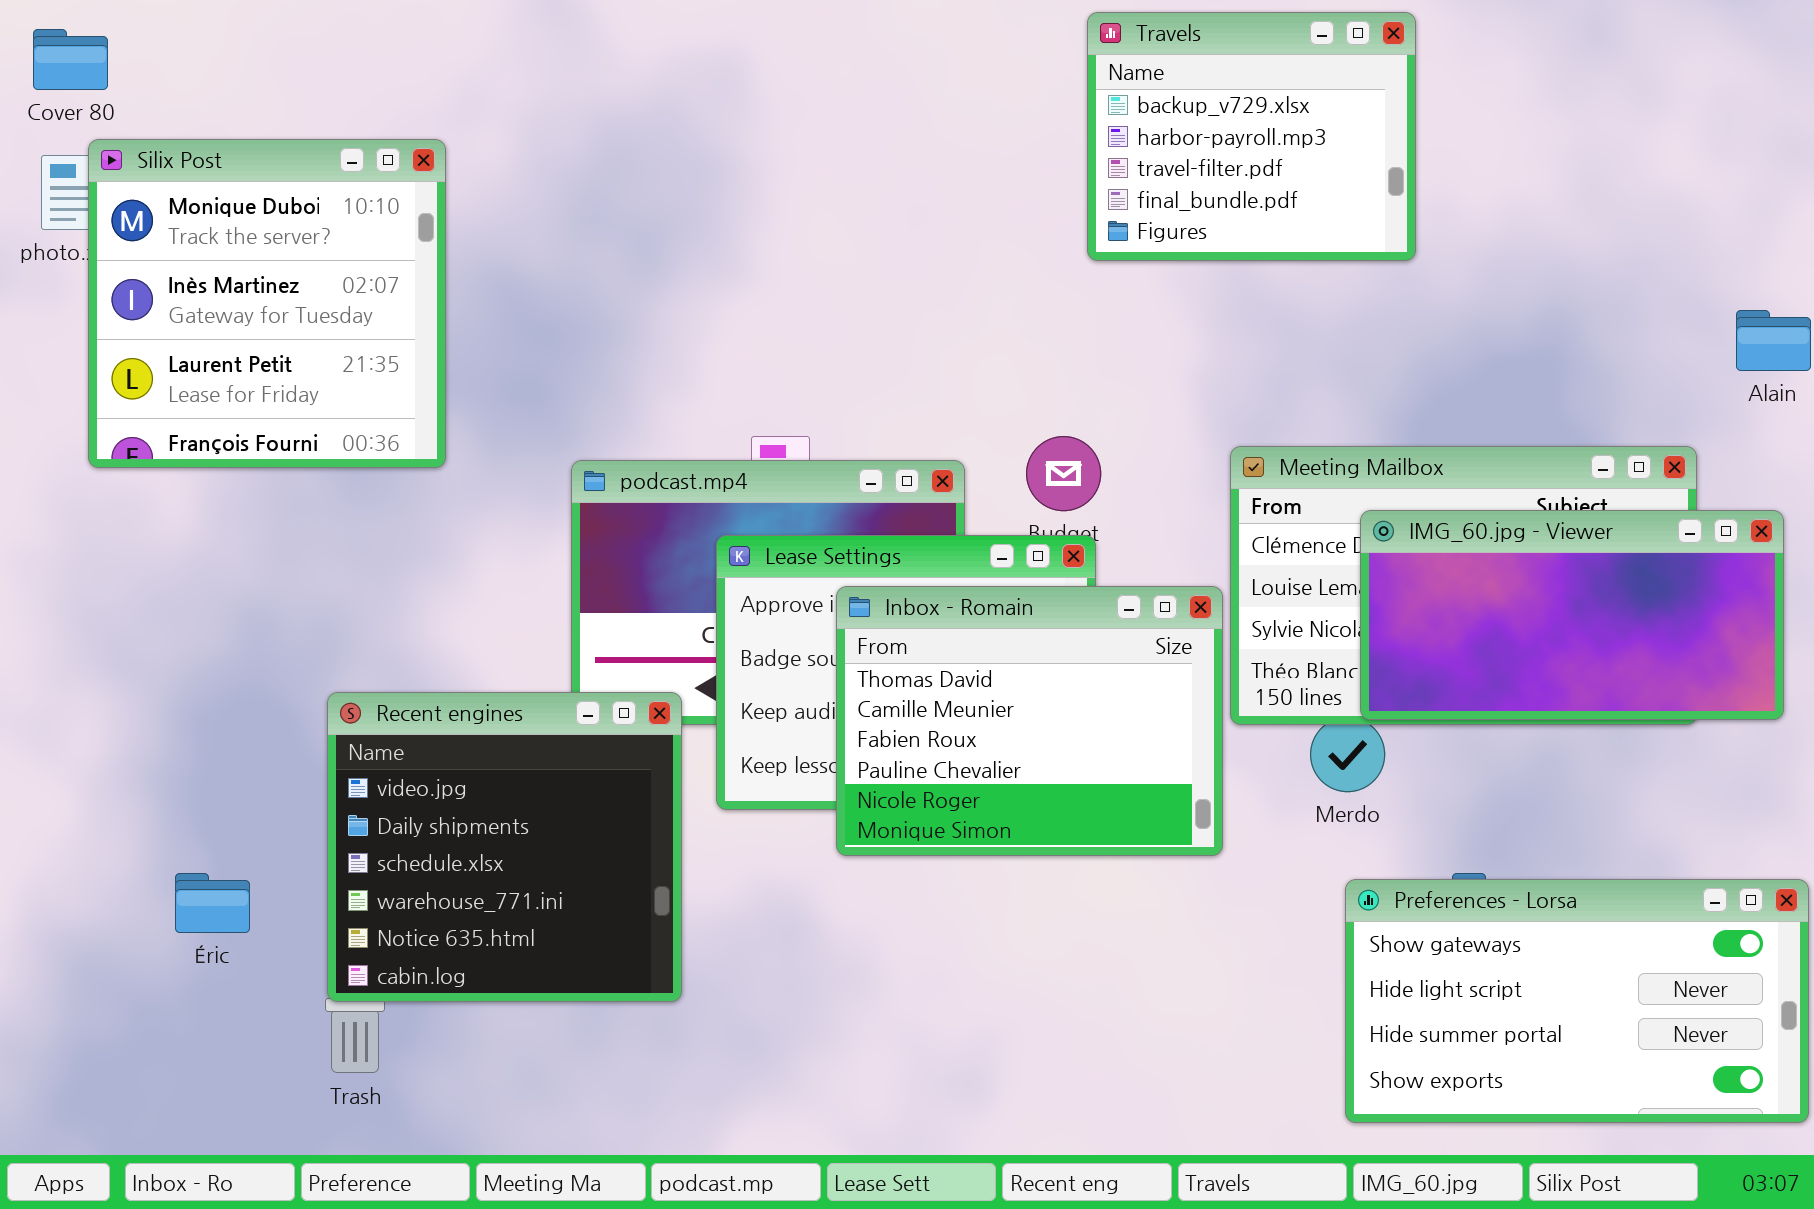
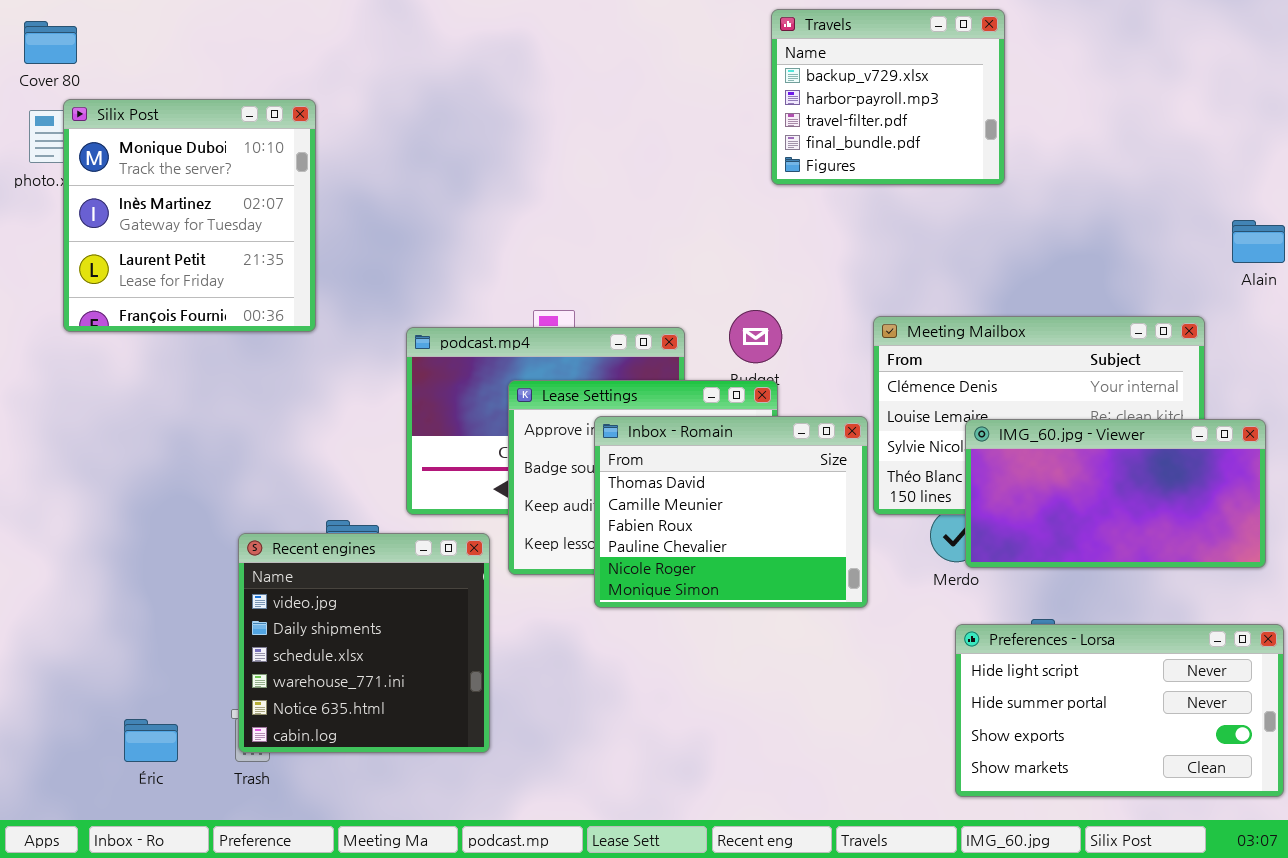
IMG_60.jpg - Viewer: [1360,510,1784,720] -> [965,419,1266,568], moved
Recent engines: [327,692,682,1002] -> [238,533,490,753], moved
Éric: [175,873,250,933] -> [124,719,178,762], moved
Preferences - Lorsa: [1345,879,1809,1123] -> [955,624,1284,797], scrolled down 1 row

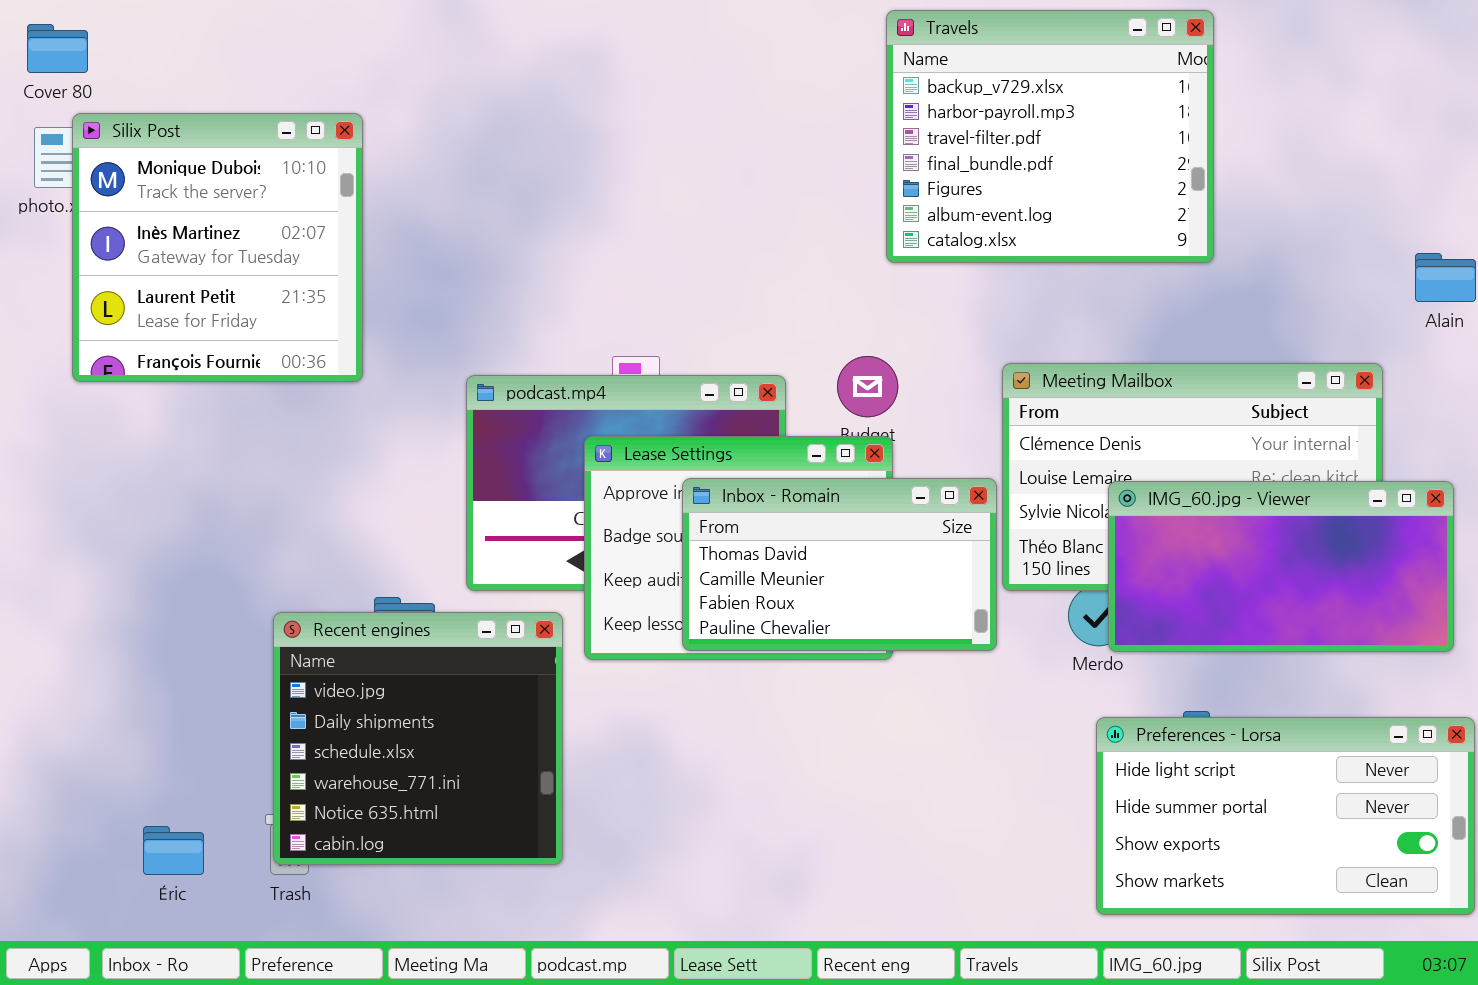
Travels: [771,9,1005,185] -> [886,10,1214,263], resized
Inbox - Romain: [594,416,868,608] -> [682,478,997,651], resized

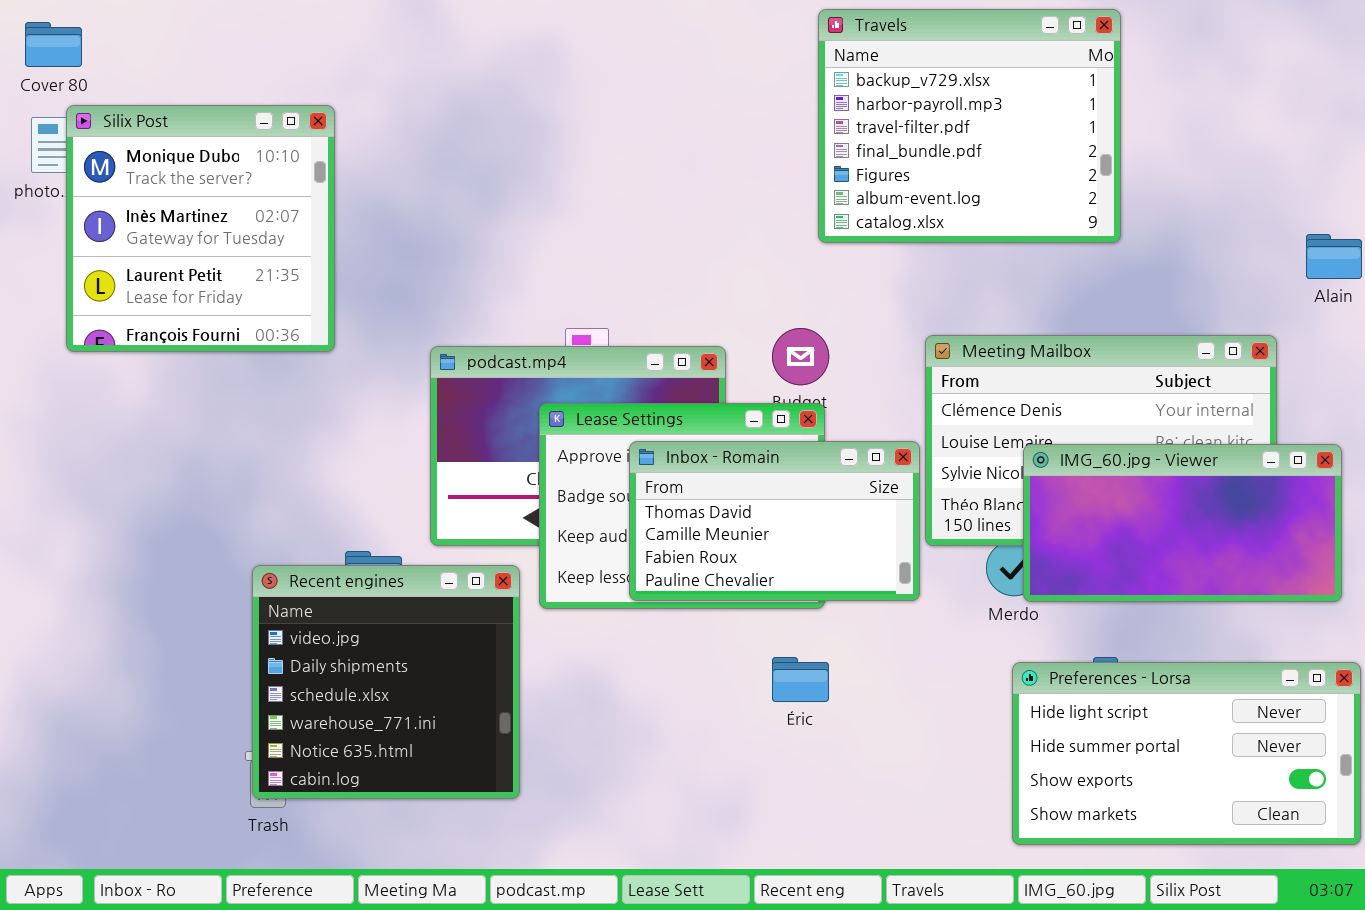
Éric: [143,826,204,875] -> [772,657,829,702], moved

